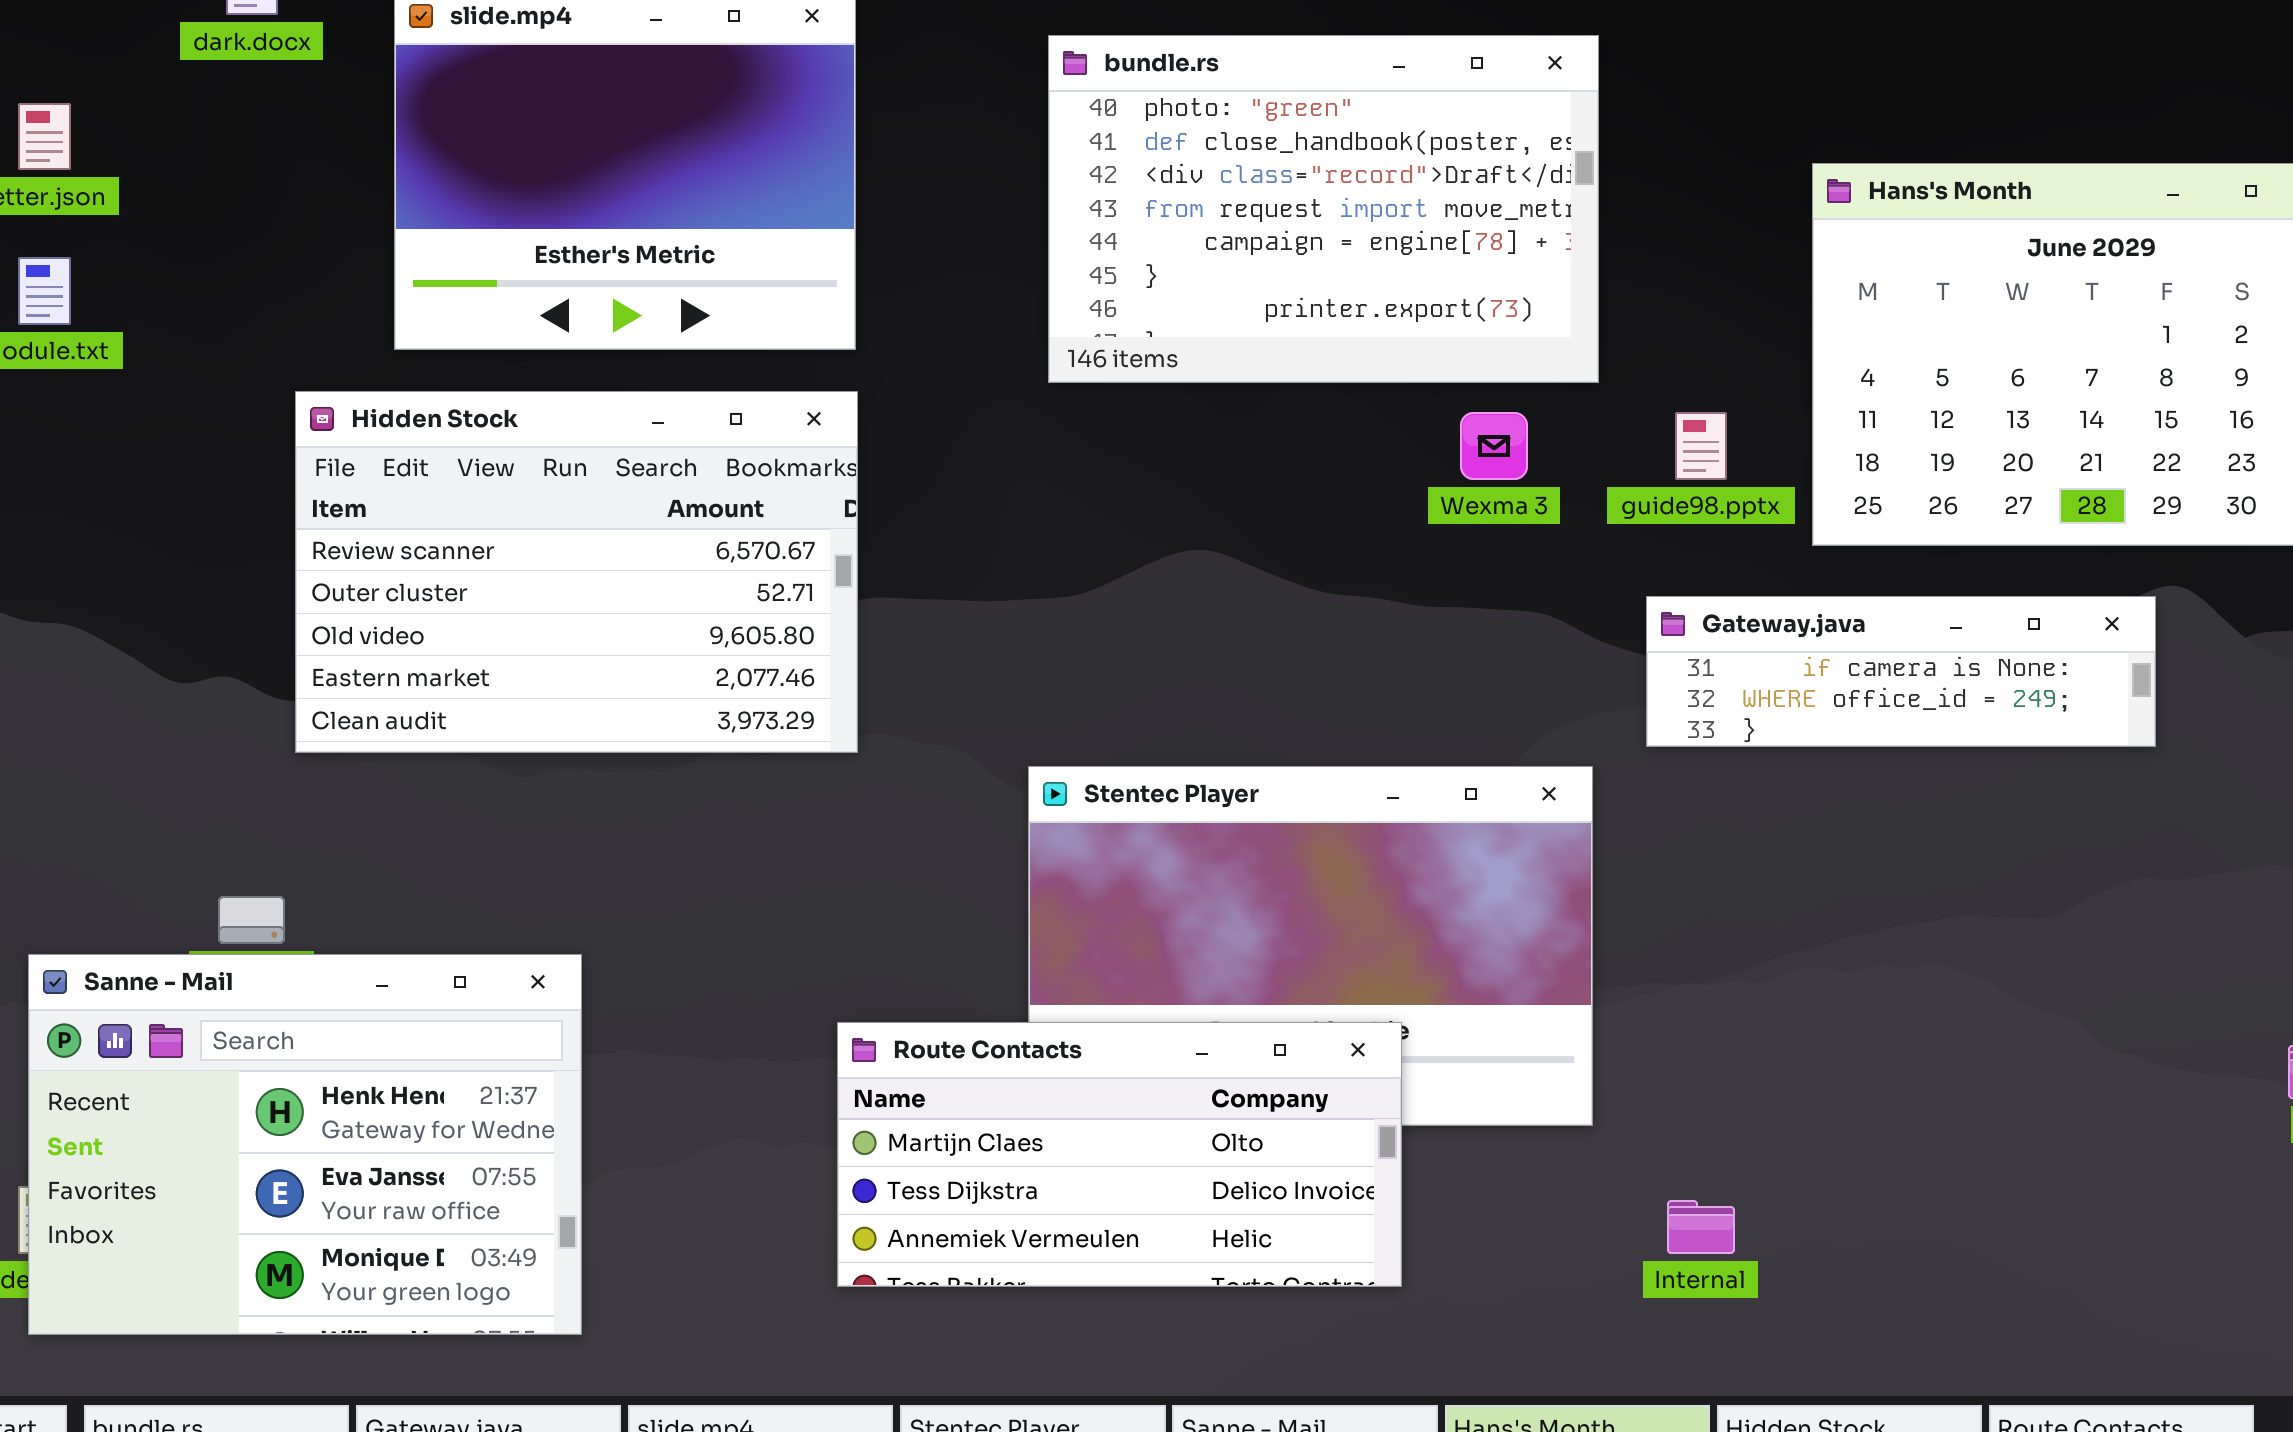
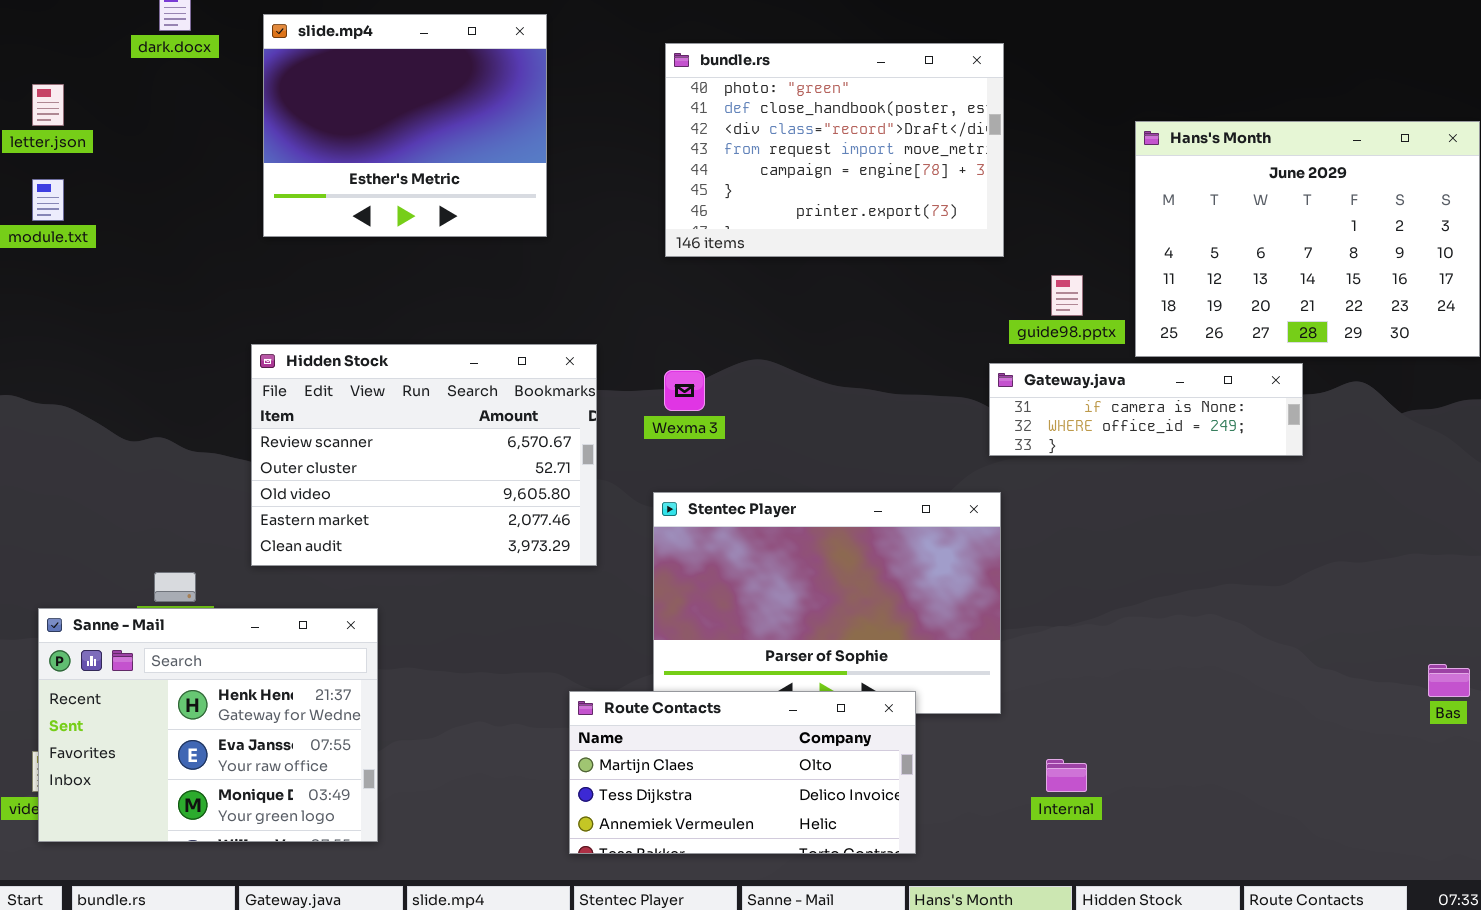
Hidden Stock: [295,391,858,753] -> [251,344,597,566], moved
Wexma 3: [1460,412,1528,480] -> [664,370,705,411], moved
Gateway.java: [1646,596,2156,747] -> [989,363,1303,456], moved
Route Contacts: [837,1022,1402,1287] -> [569,691,916,854], moved

